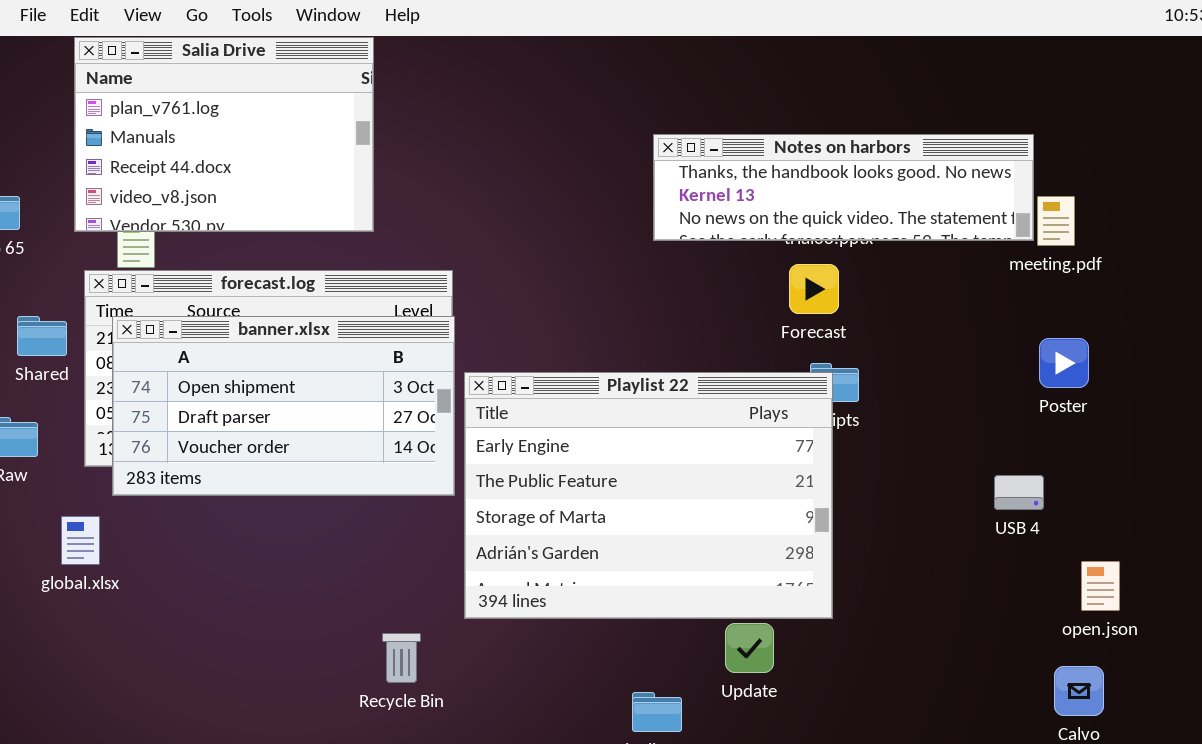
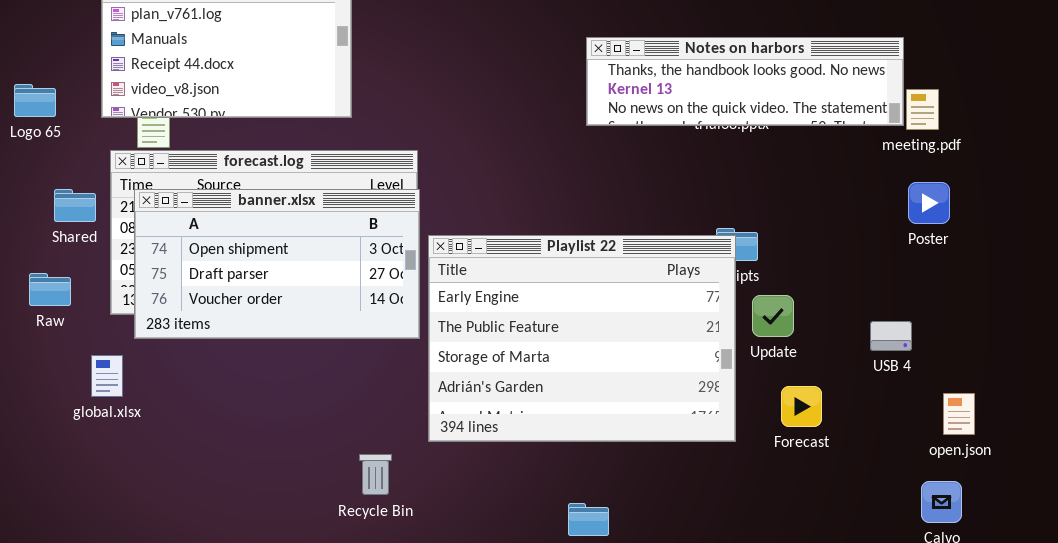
Forecast: [789,264,839,314] -> [781,386,822,427], moved
Poster: [1039,338,1089,388] -> [908,182,950,224], moved
Update: [725,623,774,673] -> [752,295,794,337], moved

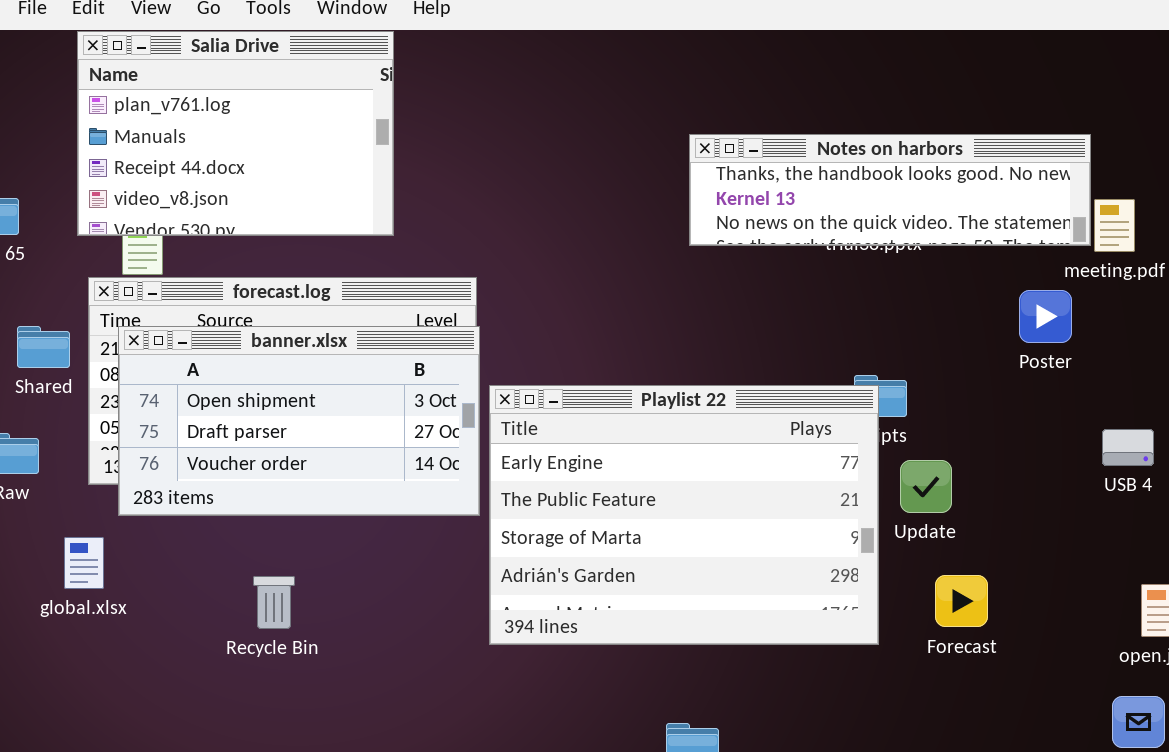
Poster: [908,182,950,224] -> [1019,290,1072,343], moved
USB 4: [870,321,912,351] -> [1102,429,1154,466], moved
Recycle Bin: [359,454,392,495] -> [253,576,295,629], moved

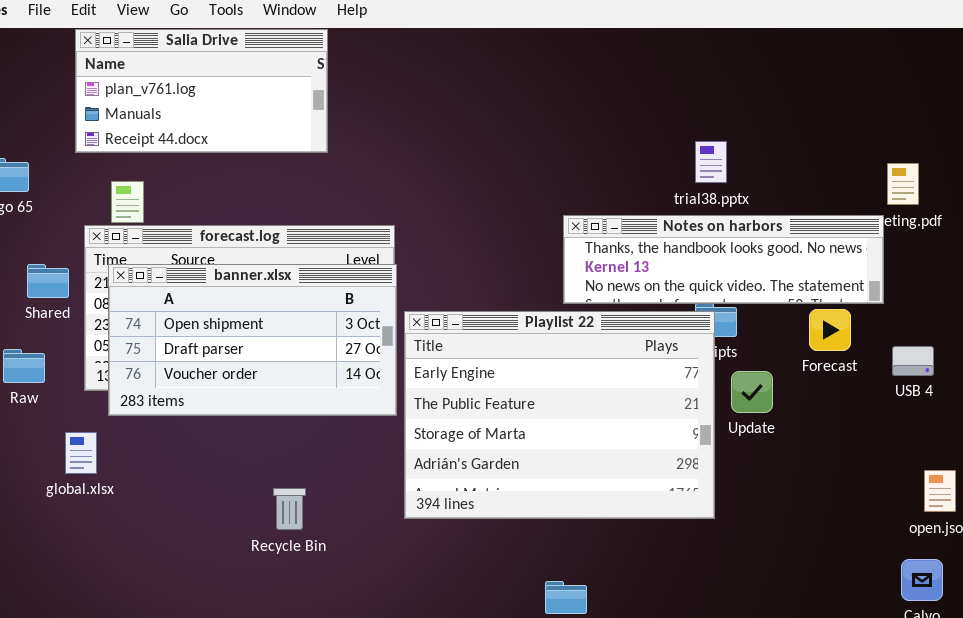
Salia Drive: [77,31,394,236] -> [75,29,328,153], resized
Notes on harbors: [689,134,1091,246] -> [563,215,884,304], moved
Forecast: [935,575,988,627] -> [809,309,851,351], moved
Recycle Bin: [253,576,295,629] -> [273,488,306,530], moved

